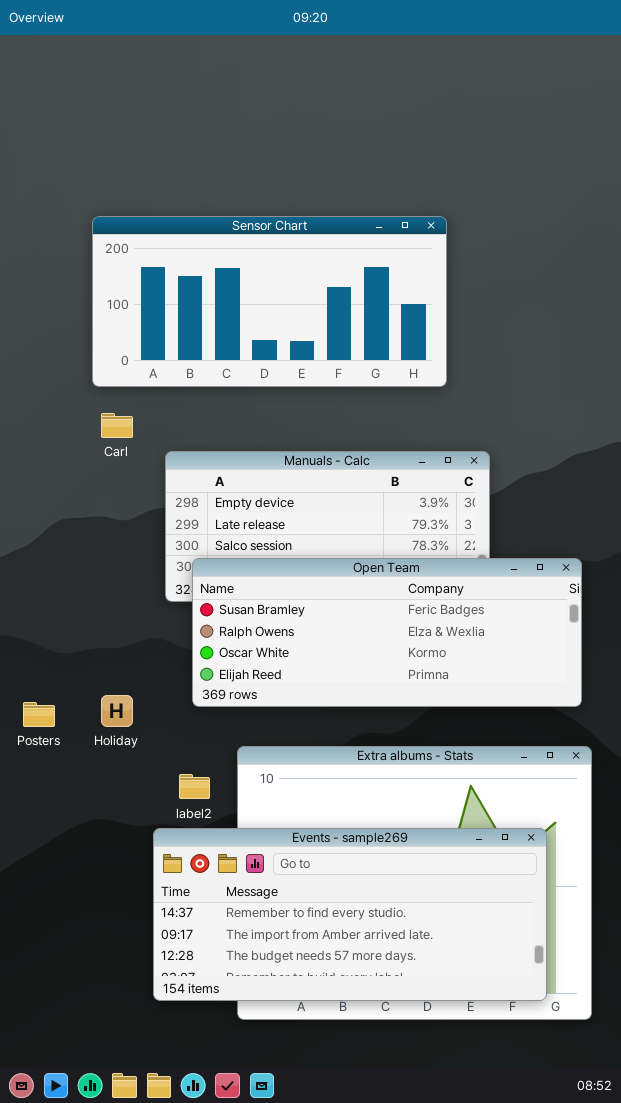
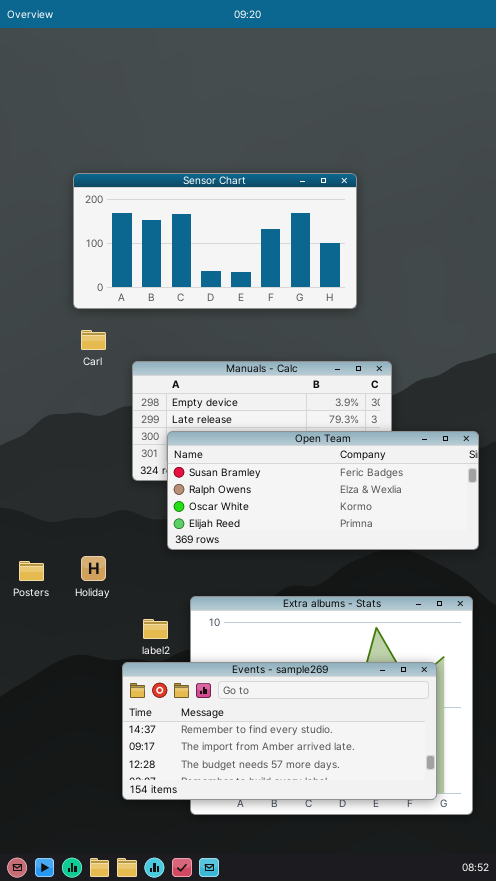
Open Team: [192,558,582,707] -> [167,431,479,550], moved

